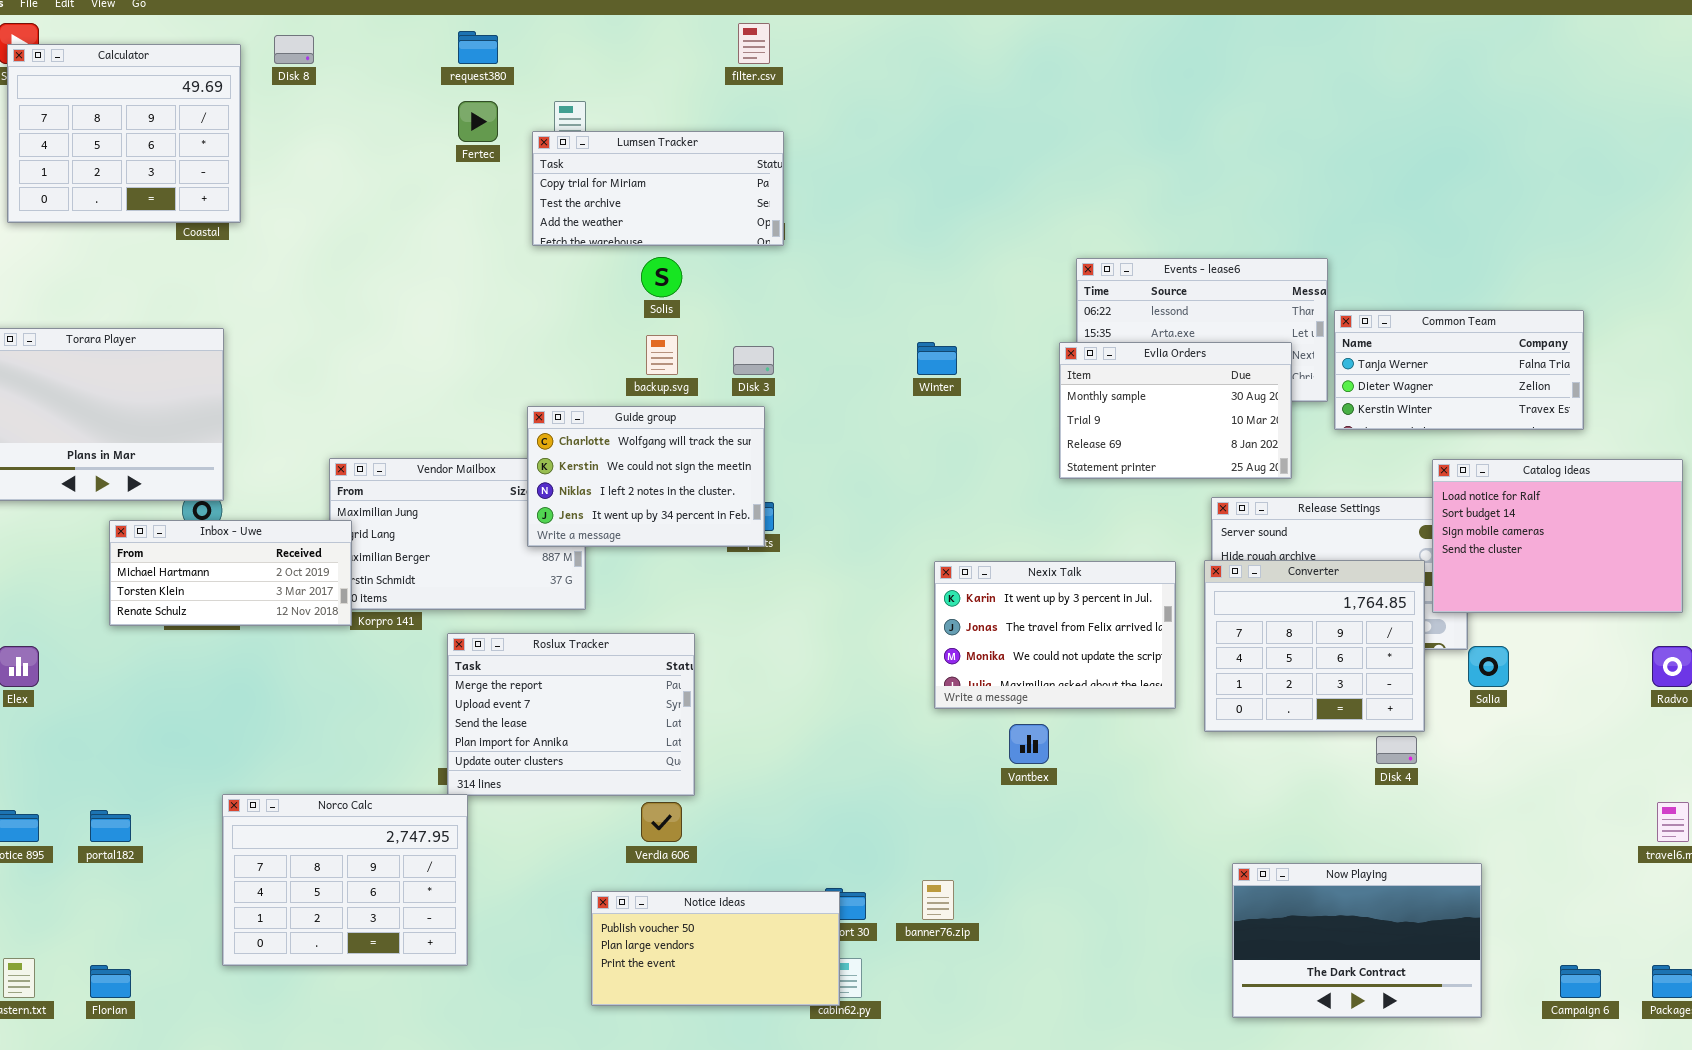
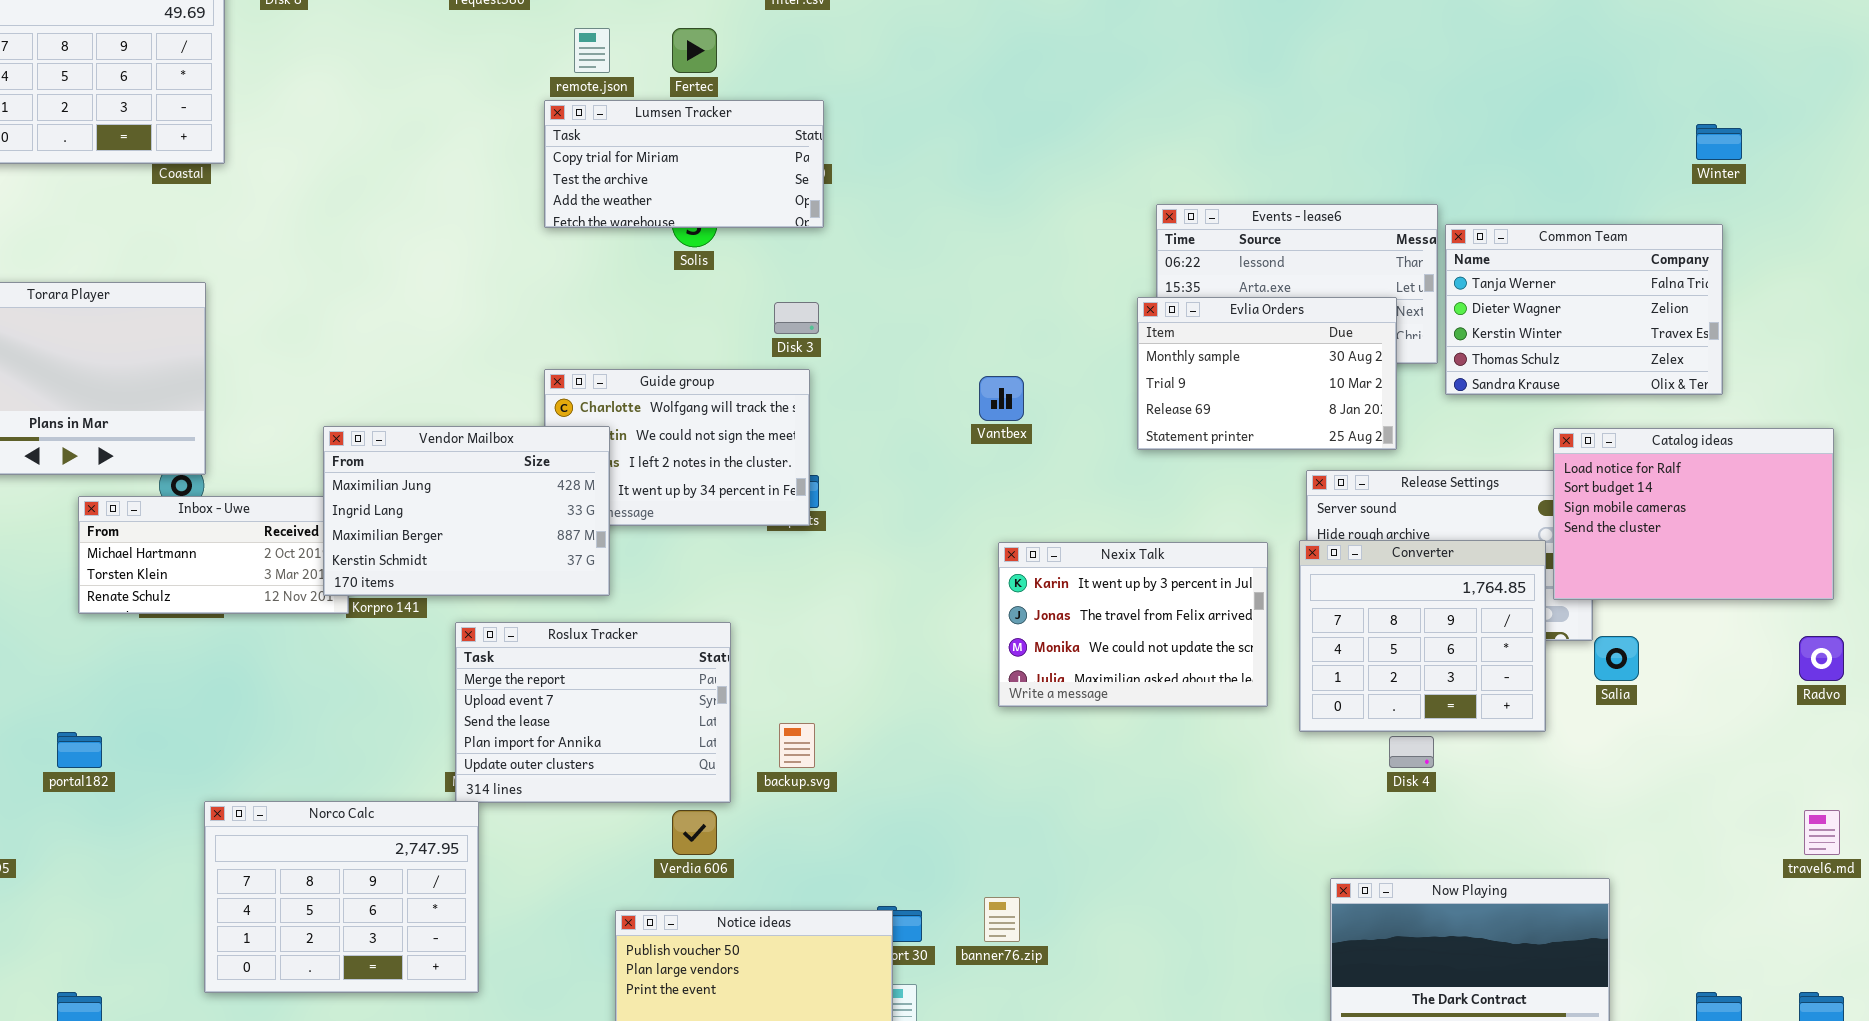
Fertec: [458,101,498,142] -> [672,28,717,73], moved
Lumsen Tracker: [532,131,784,246] -> [544,100,824,228], moved
Common Team: [1334,310,1584,430] -> [1445,224,1723,395], resized
backup.svg: [646,335,678,375] -> [779,723,815,768], moved
Winter: [917,342,957,375] -> [1696,124,1742,160], moved
Vendor Mailbox: [329,458,586,610] -> [323,426,610,596], raised
Vantbex: [1009,724,1049,764] -> [979,376,1024,421], moved
Disk 4: [1376,736,1417,764] -> [1389,736,1434,768], moved
portal182: [90,810,131,842] -> [57,732,102,768], moved

